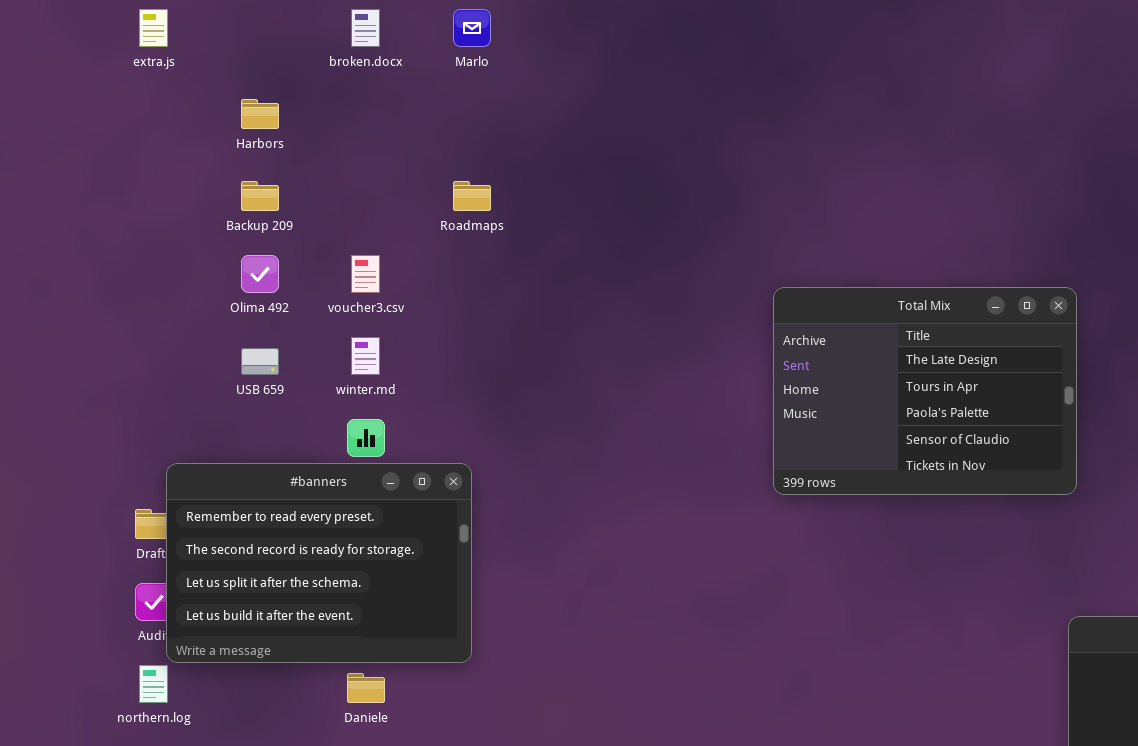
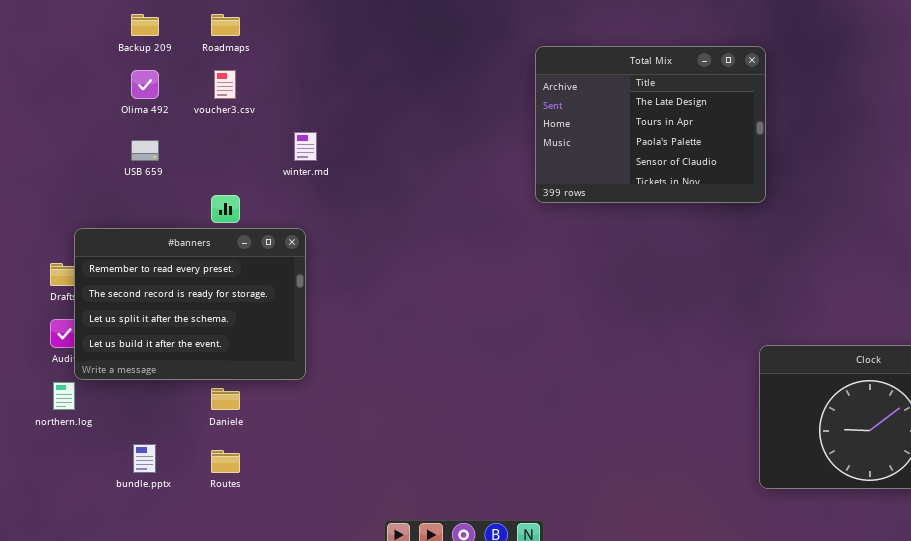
Roadmaps: [453,181,491,211] -> [211,14,240,36], moved
Total Mix: [773,287,1077,495] -> [535,46,766,203], moved
winter.md: [351,337,380,375] -> [294,132,317,161], moved

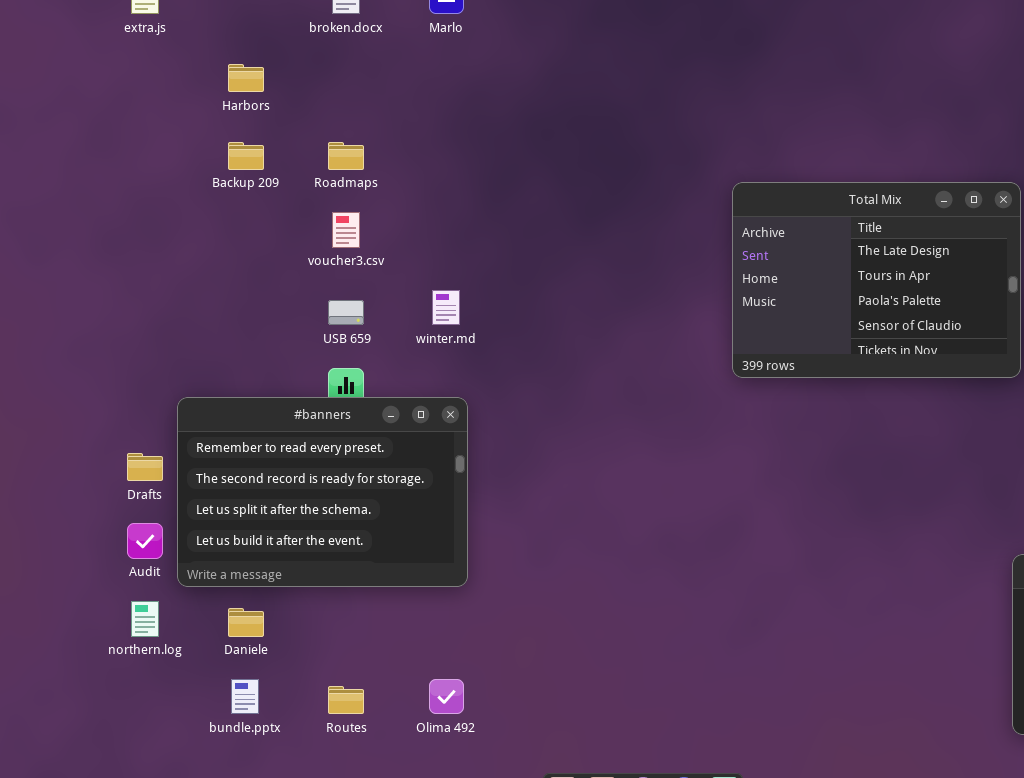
Olima 492: [131,70,159,99] -> [429,679,464,714], moved
USB 659: [131,140,159,161] -> [328,300,364,325], moved
#banners: [74,228,306,380] -> [177,397,468,587], moved
Daniele: [211,388,240,410] -> [228,608,264,637], moved

